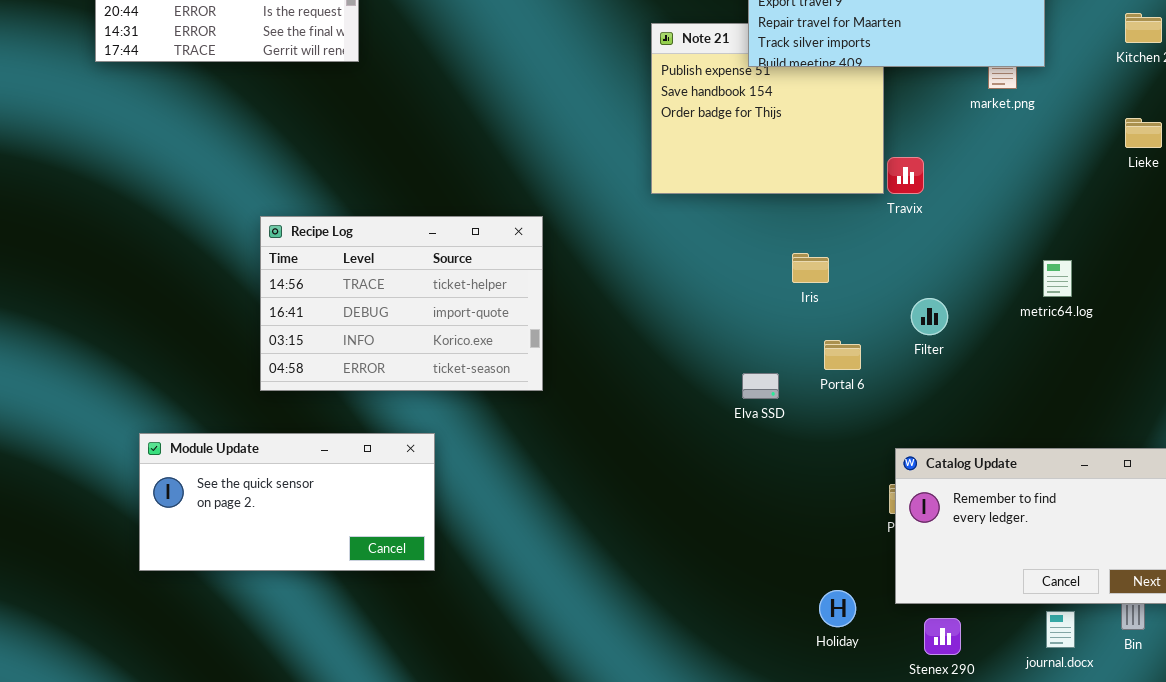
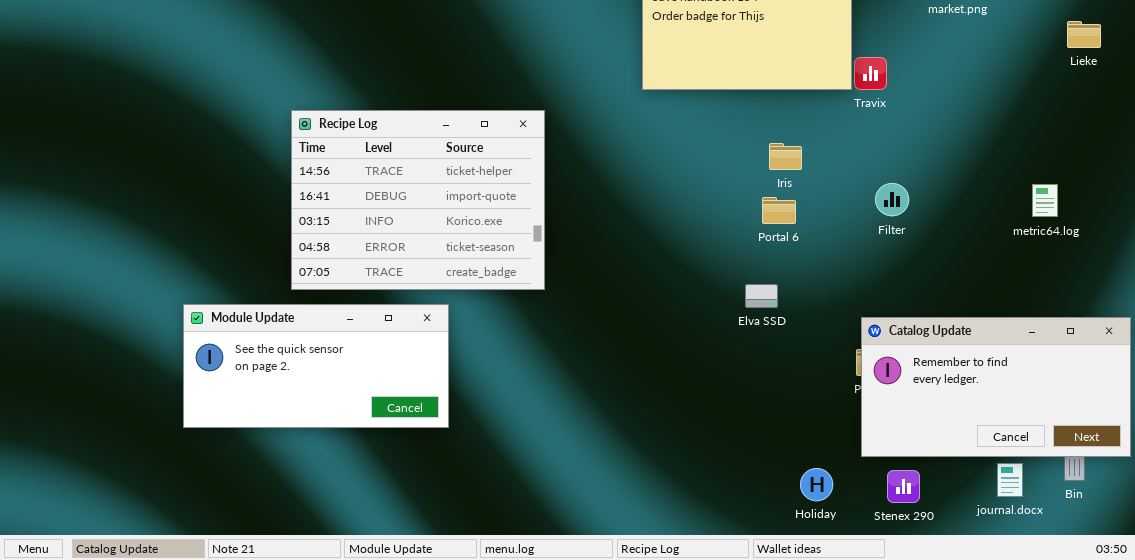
Recipe Log: [260,216,543,391] -> [291,110,545,290], resized
metric64.log: [1043,260,1072,297] -> [1032,184,1058,217], moved
Portal 6: [824,340,861,370] -> [762,197,796,224], moved
Elva SSD: [742,373,779,399] -> [745,284,778,308], moved
Holiday: [819,590,856,627] -> [800,468,833,501], moved

